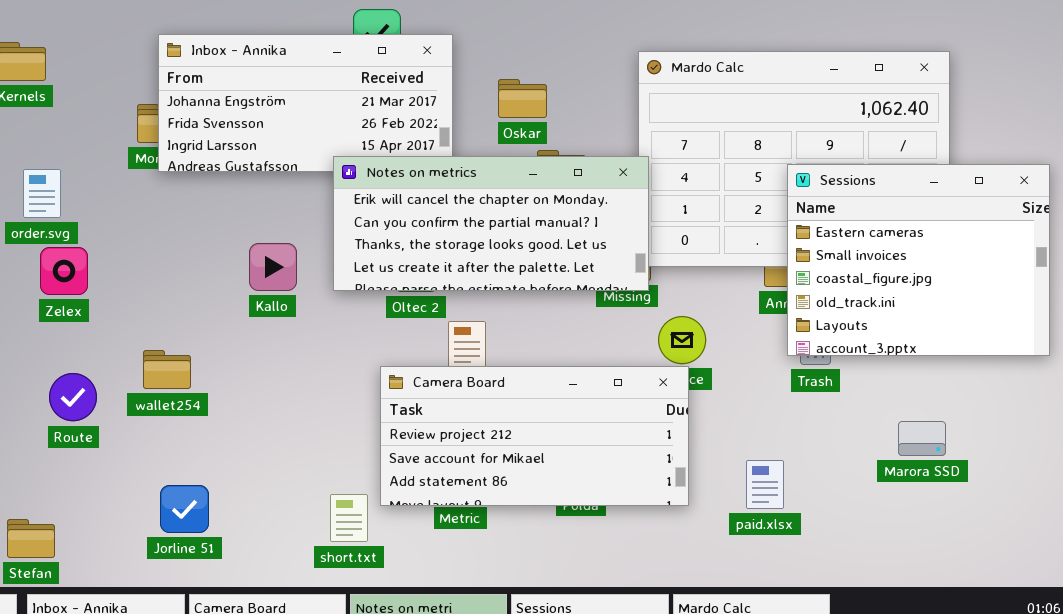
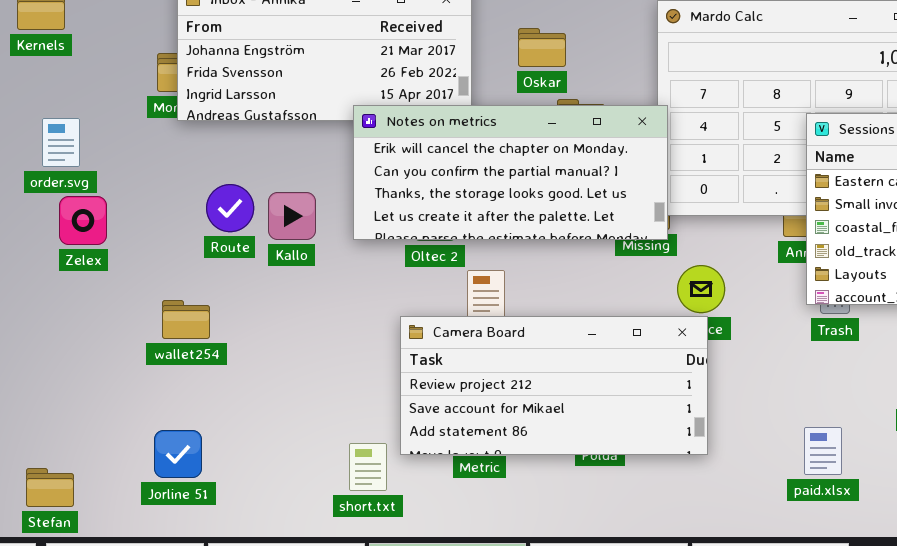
Route: [49,373,97,421] -> [206,184,254,232], moved
paid.xlsx: [746,460,784,509] -> [804,427,842,475], moved
Jorline 51: [160,485,209,533] -> [154,430,202,478], moved

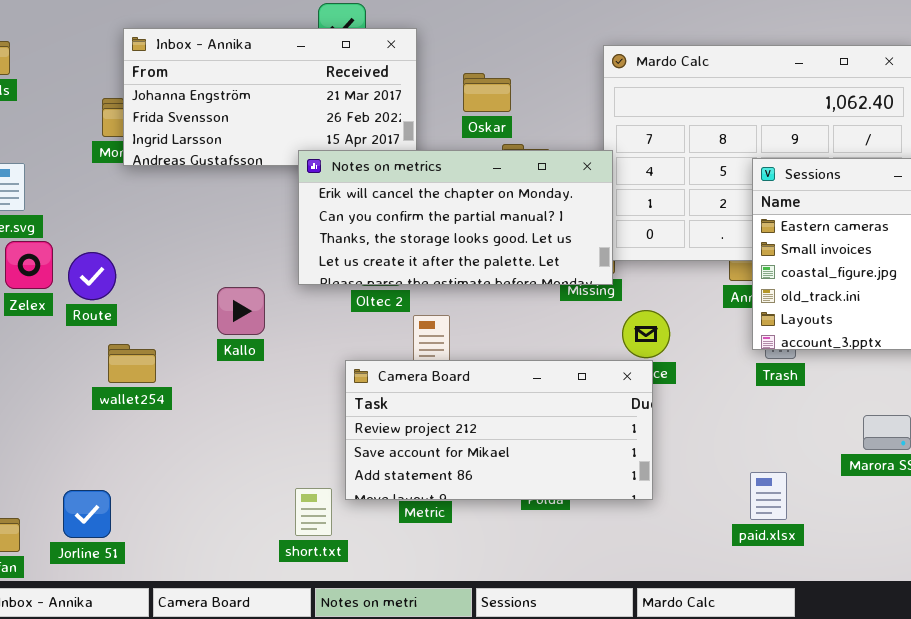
Route: [206,184,254,232] -> [68,252,116,300], moved
Kallo: [268,192,316,240] -> [217,287,265,335], moved
Jorline 51: [154,430,202,478] -> [63,490,111,538], moved

